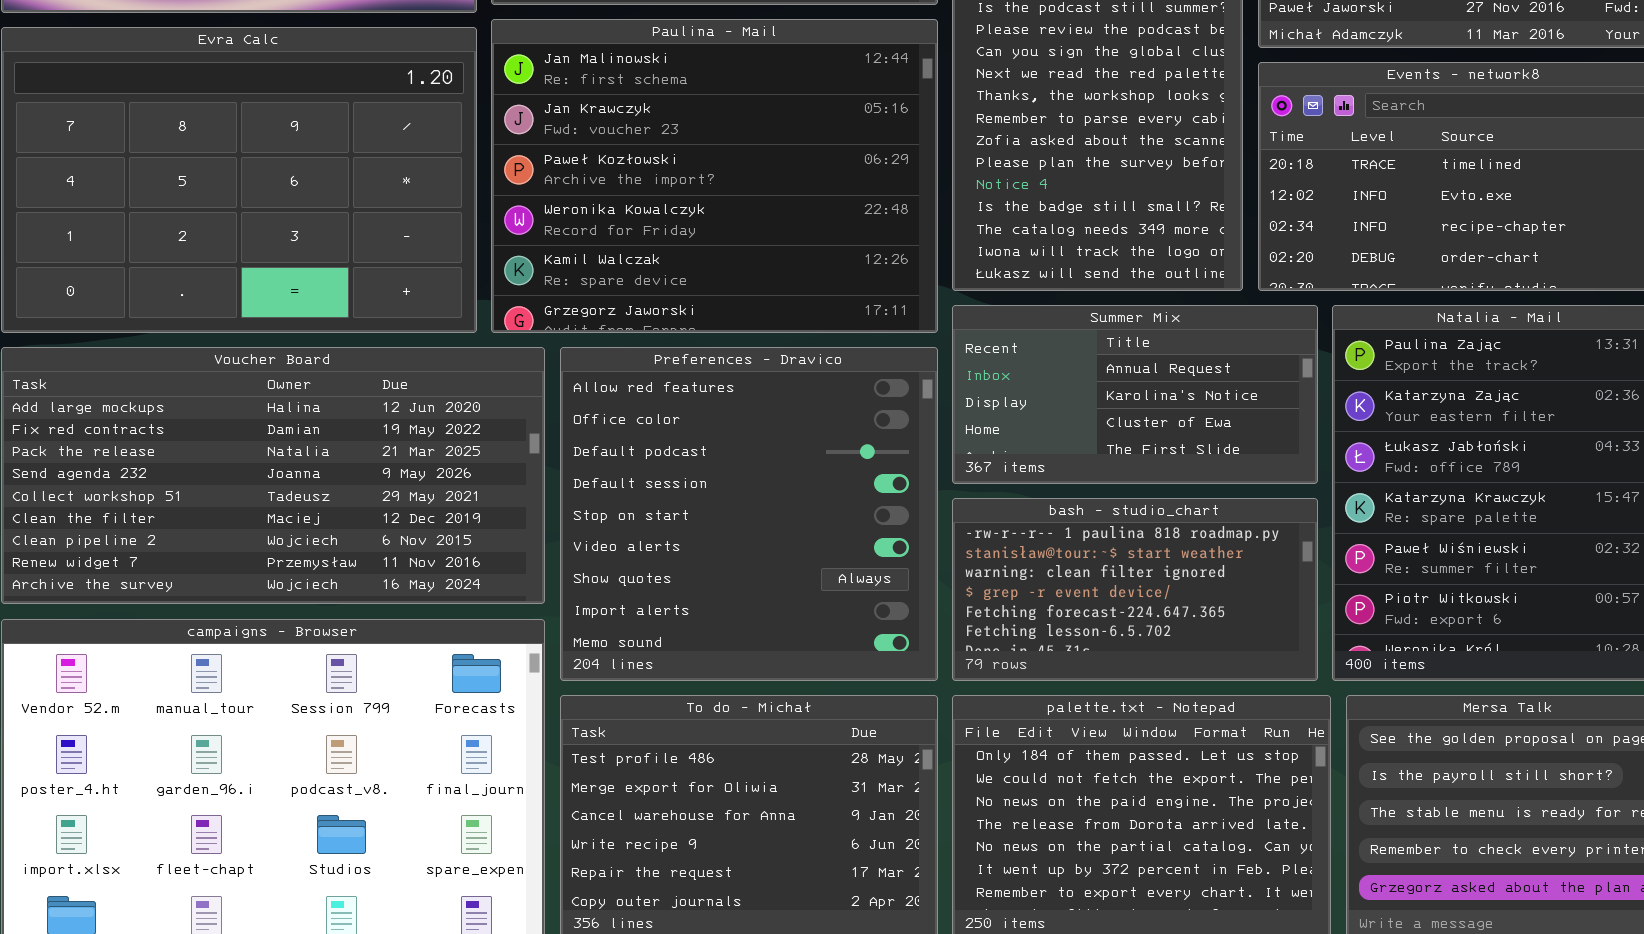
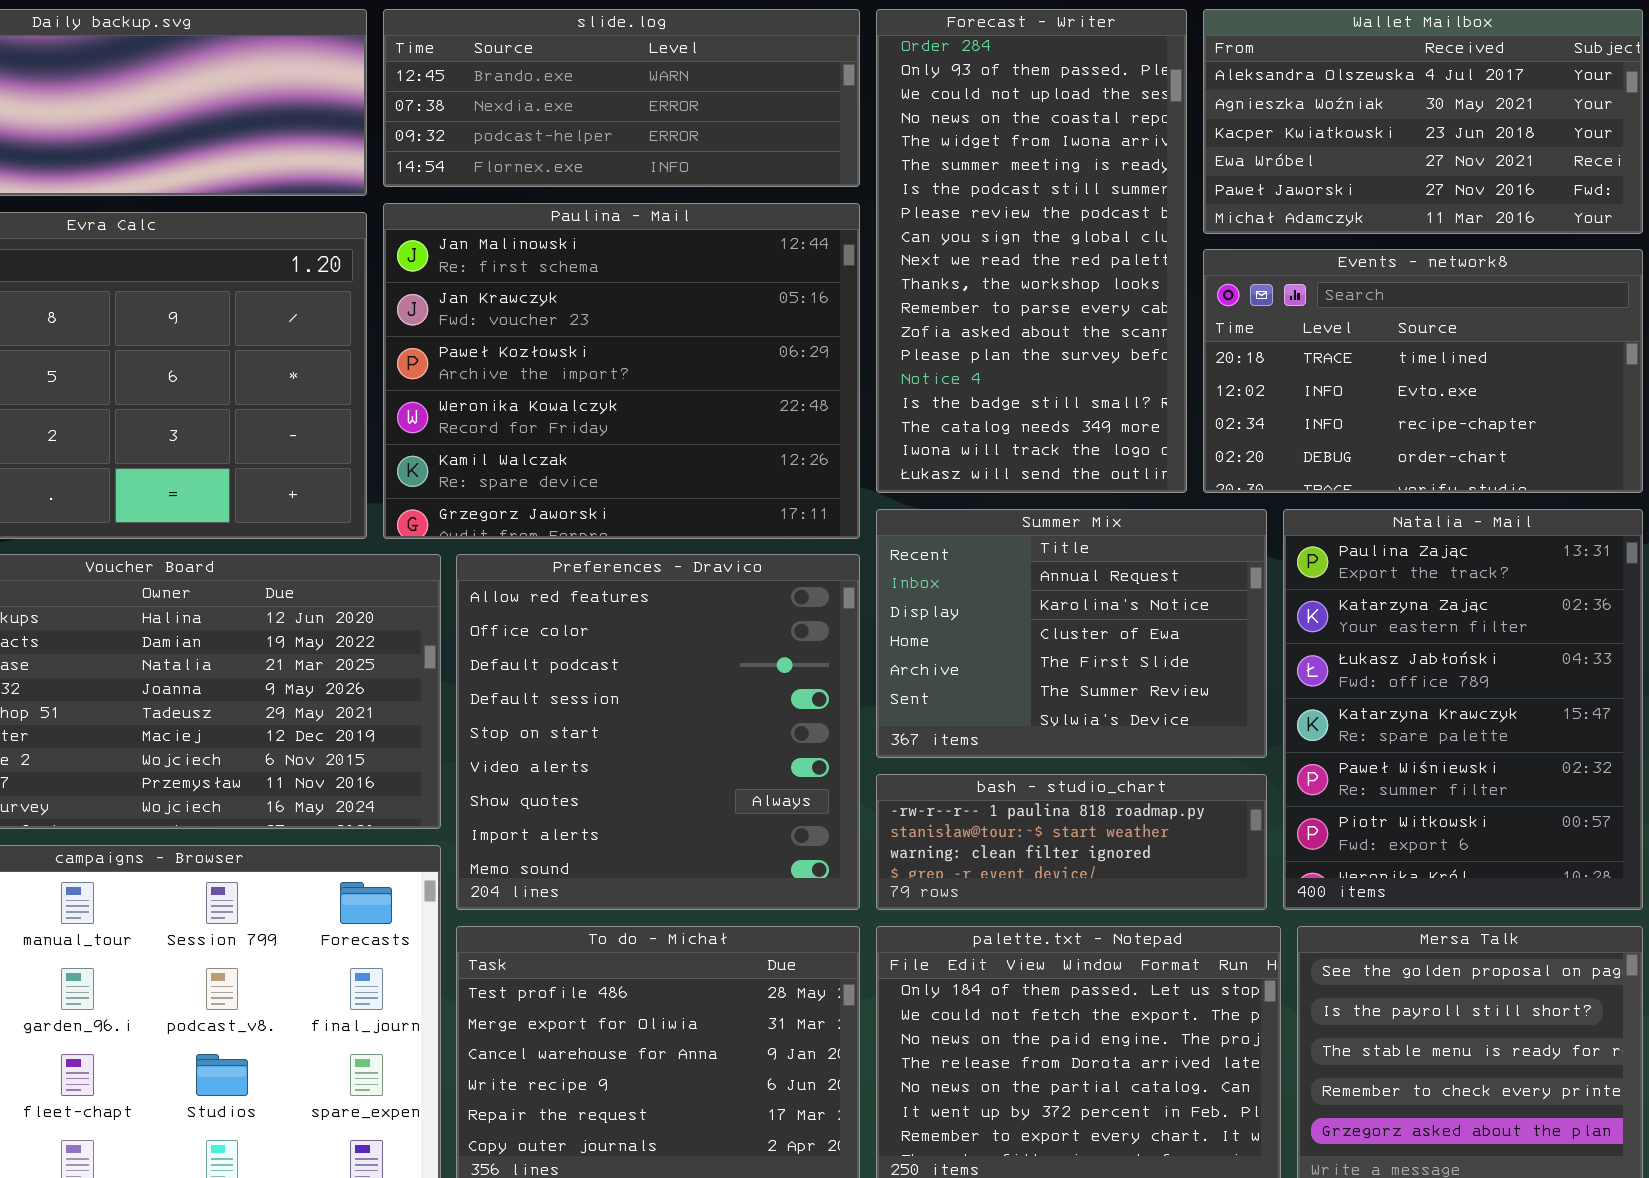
Summer Mix: [952,305,1318,484] -> [876,509,1267,758], resized
bash - studio_chart: [952,498,1318,681] -> [876,774,1267,910], resized

